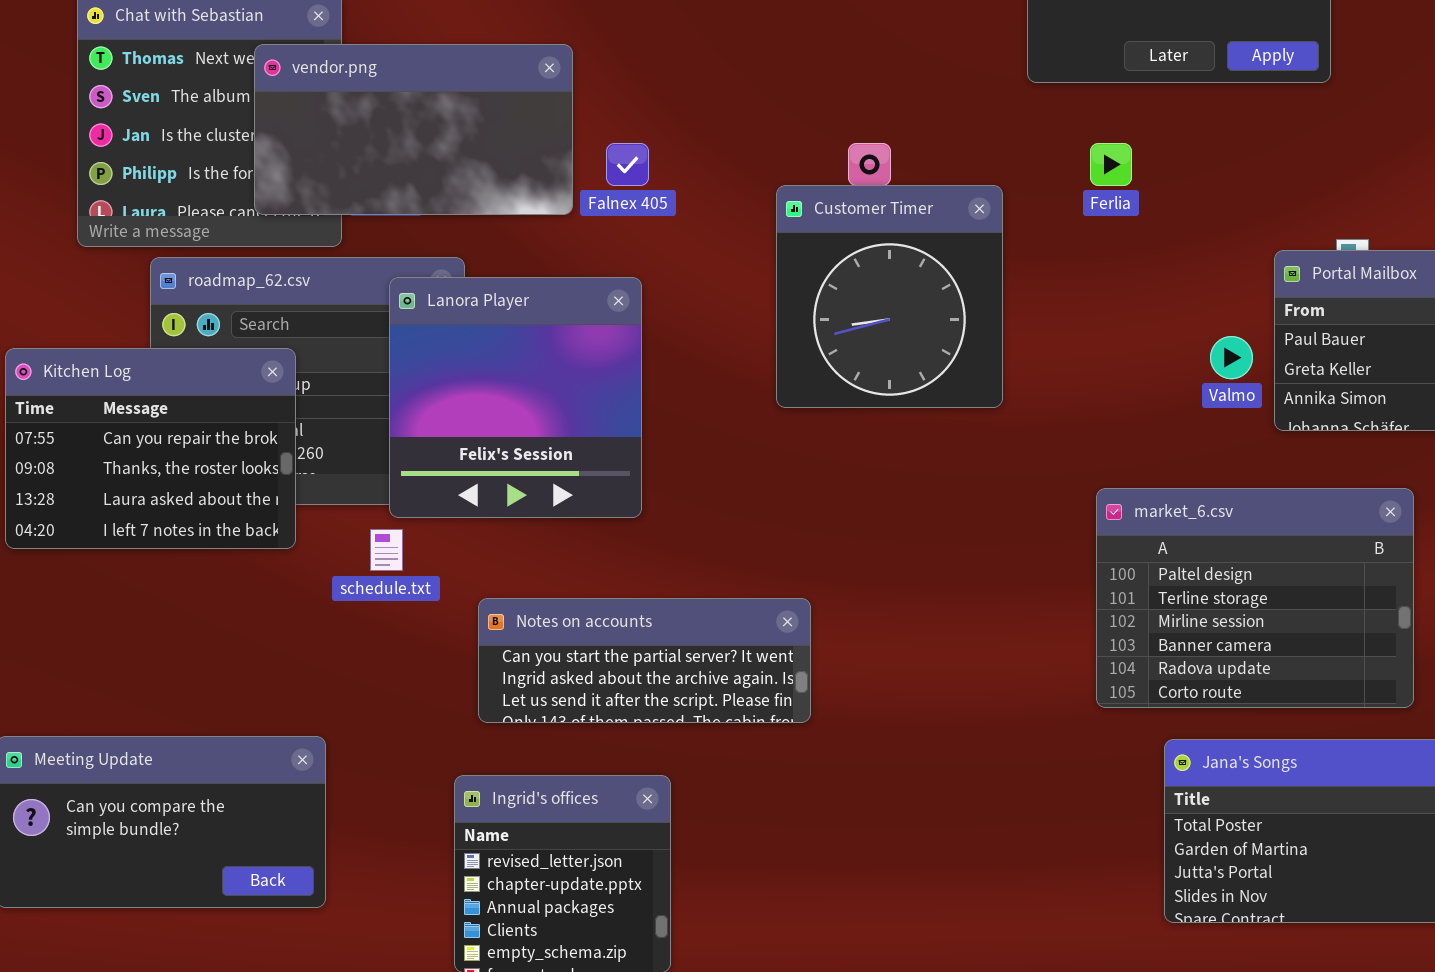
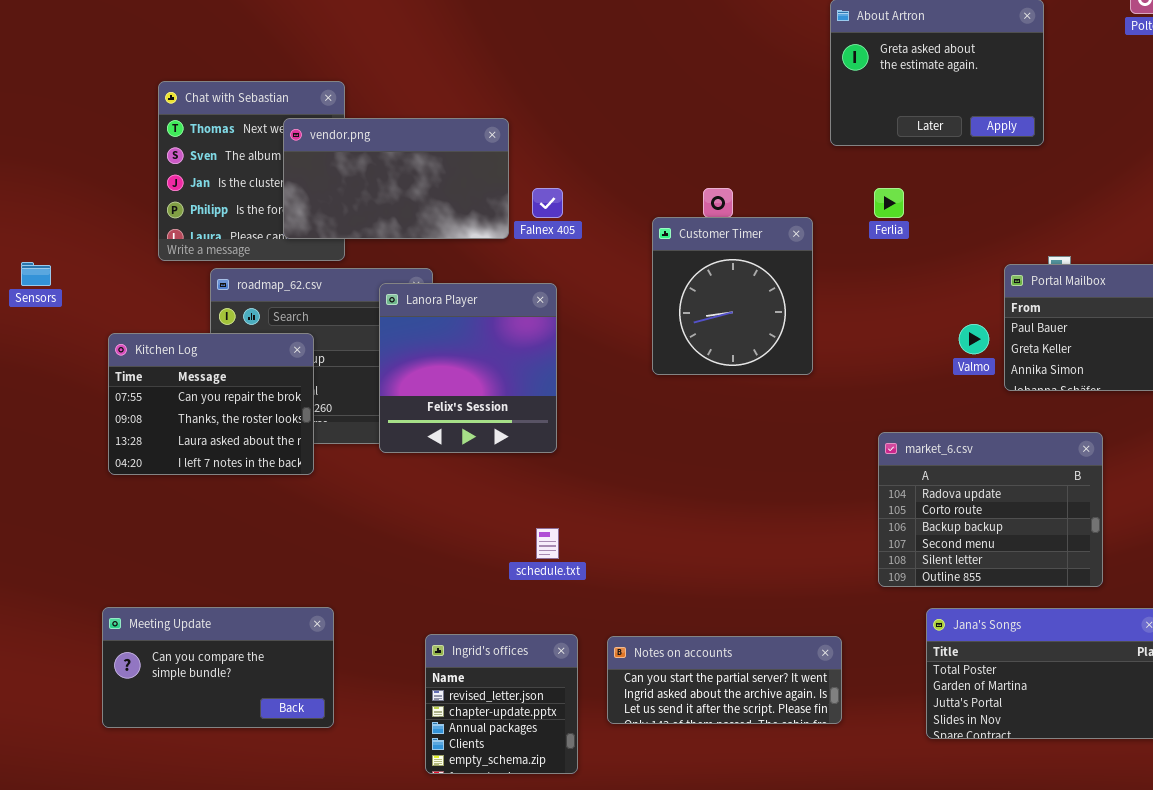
market_6.csv: [1096,488,1414,708] -> [878,432,1103,587], scrolled down 4 rows
schedule.txt: [370,529,403,571] -> [536,528,559,559], moved
Notes on accounts: [478,598,811,723] -> [607,636,842,724], moved

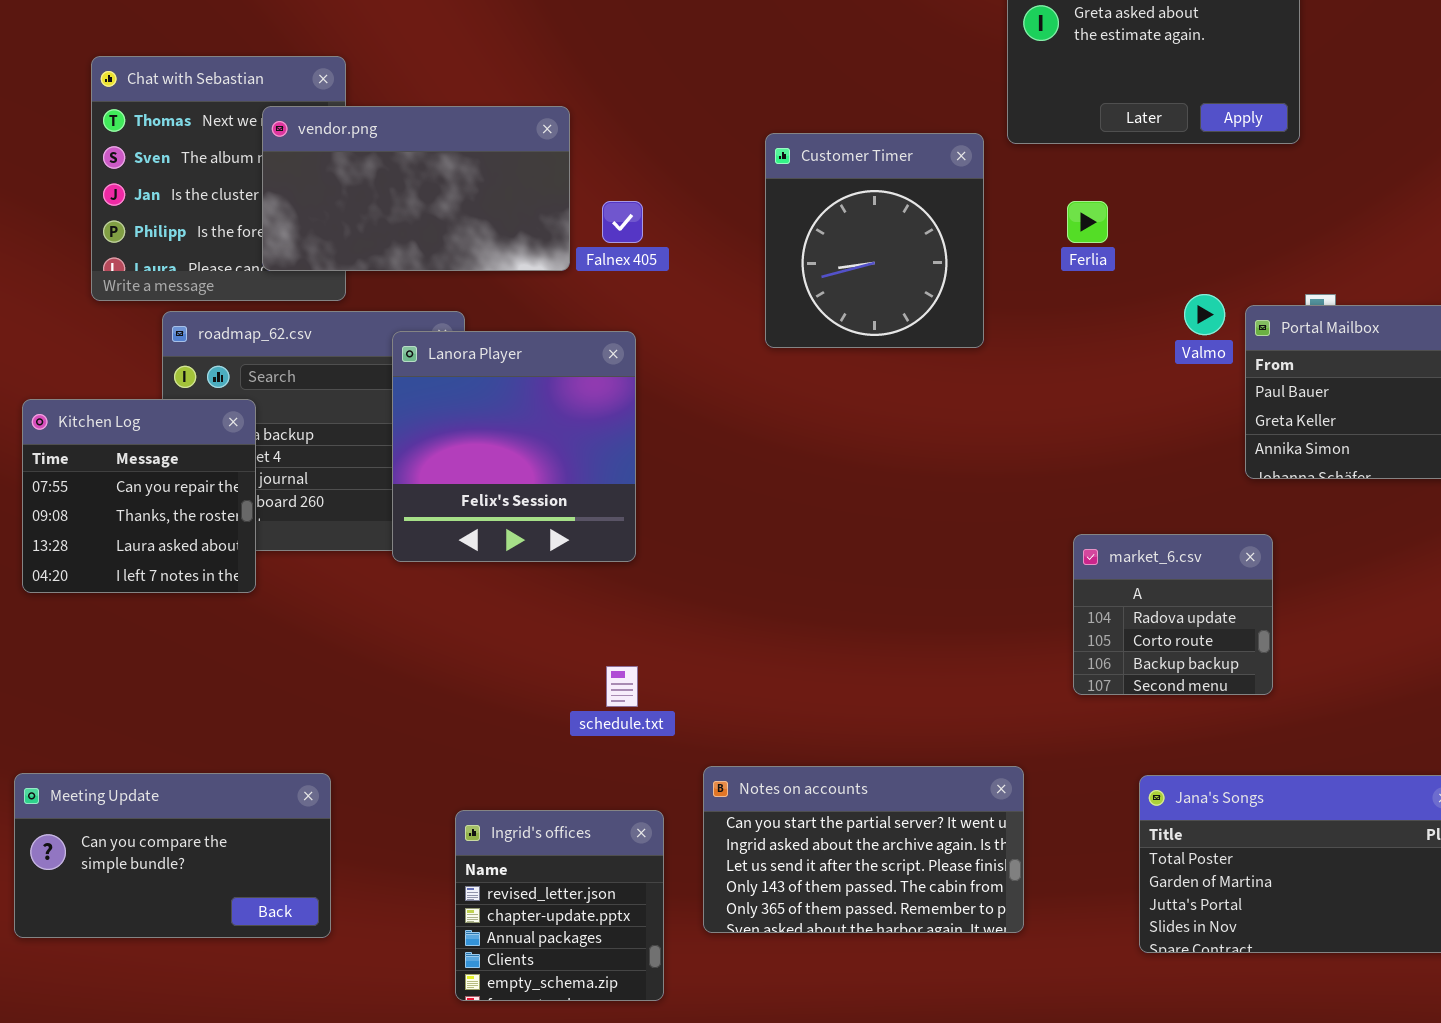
Customer Timer: [652,217,813,375] -> [765,133,984,348], moved
Valmo: [959,324,989,354] -> [1184,294,1225,335], moved
Kitchen Log: [108,333,314,475] -> [22,399,256,593], resized
market_6.csv: [878,432,1103,587] -> [1073,534,1273,695], resized
Notes on accounts: [607,636,842,724] -> [703,766,1024,933], resized

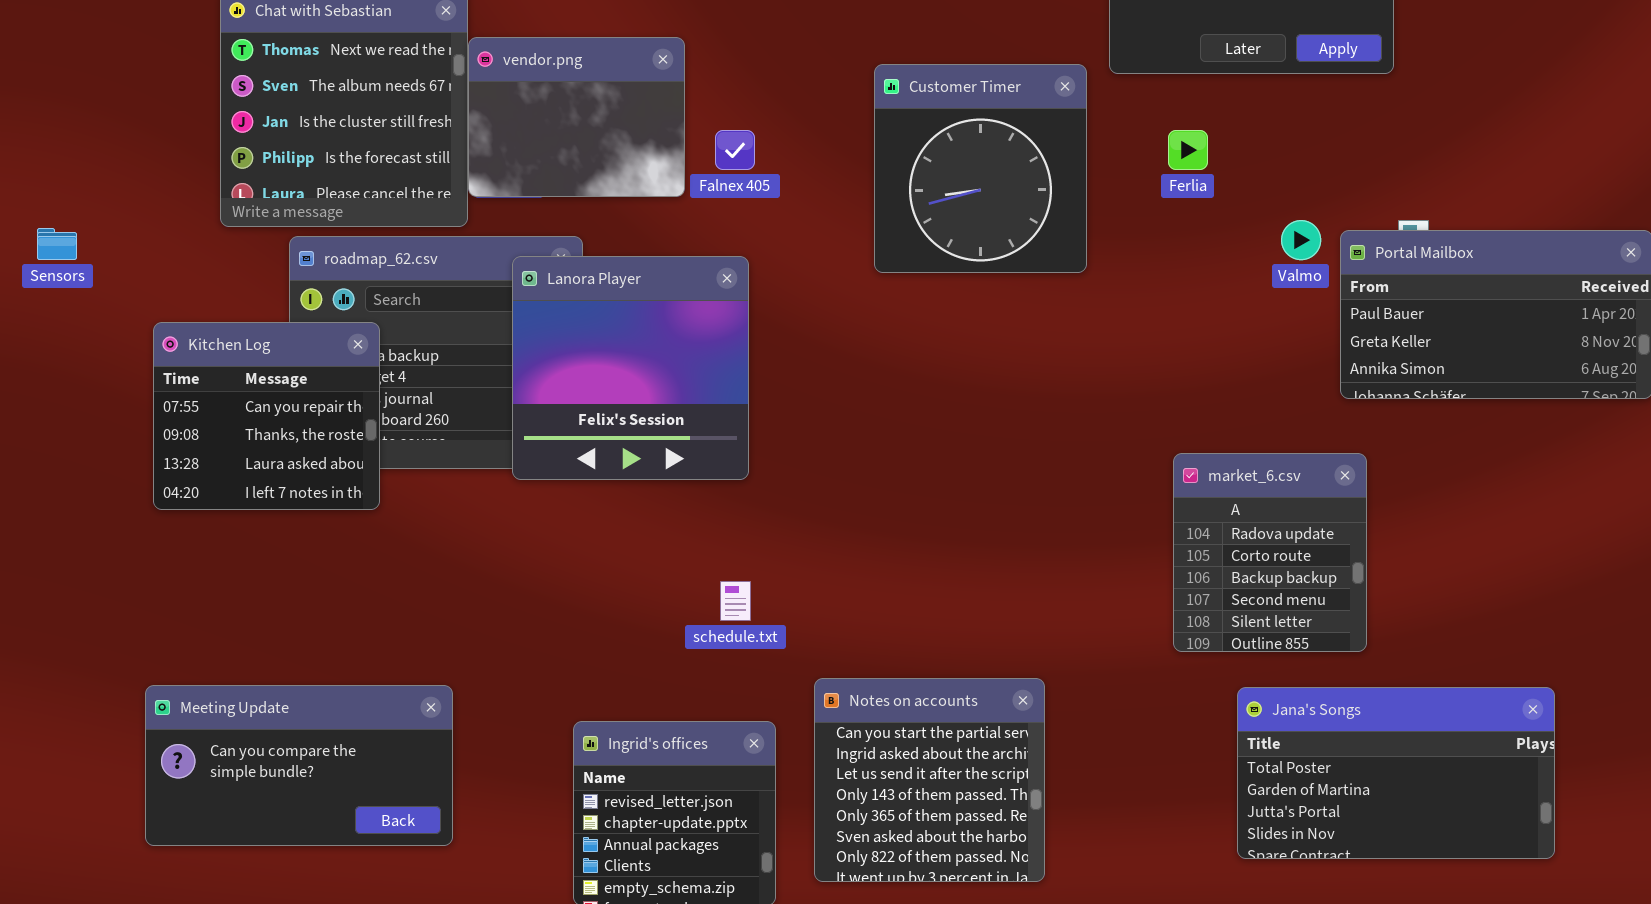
vendor.png: [262,106,570,271] -> [468,37,685,197], resized
market_6.csv: [1073,534,1273,695] -> [1173,453,1367,652], resized
Notes on accounts: [703,766,1024,933] -> [814,678,1045,882], resized

